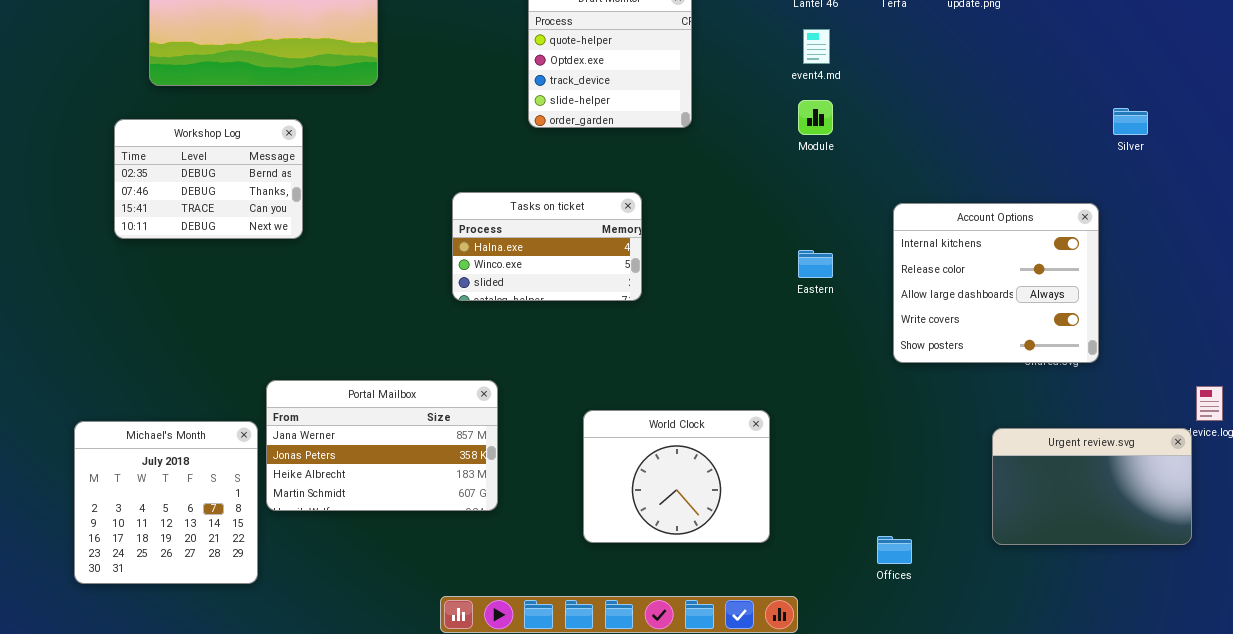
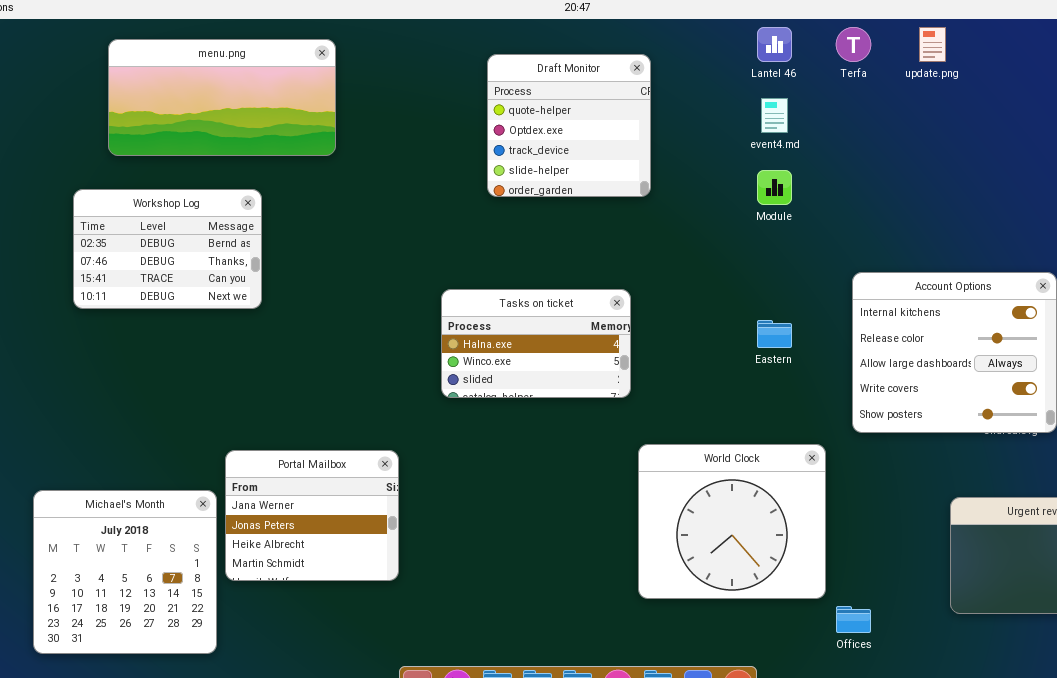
Tasks on ticket: [452,192,642,301] -> [441,289,631,398], moved
Portal Mailbox: [266,380,498,511] -> [225,450,399,581], resized
World Clock: [583,410,770,543] -> [638,444,826,599], moved, resized

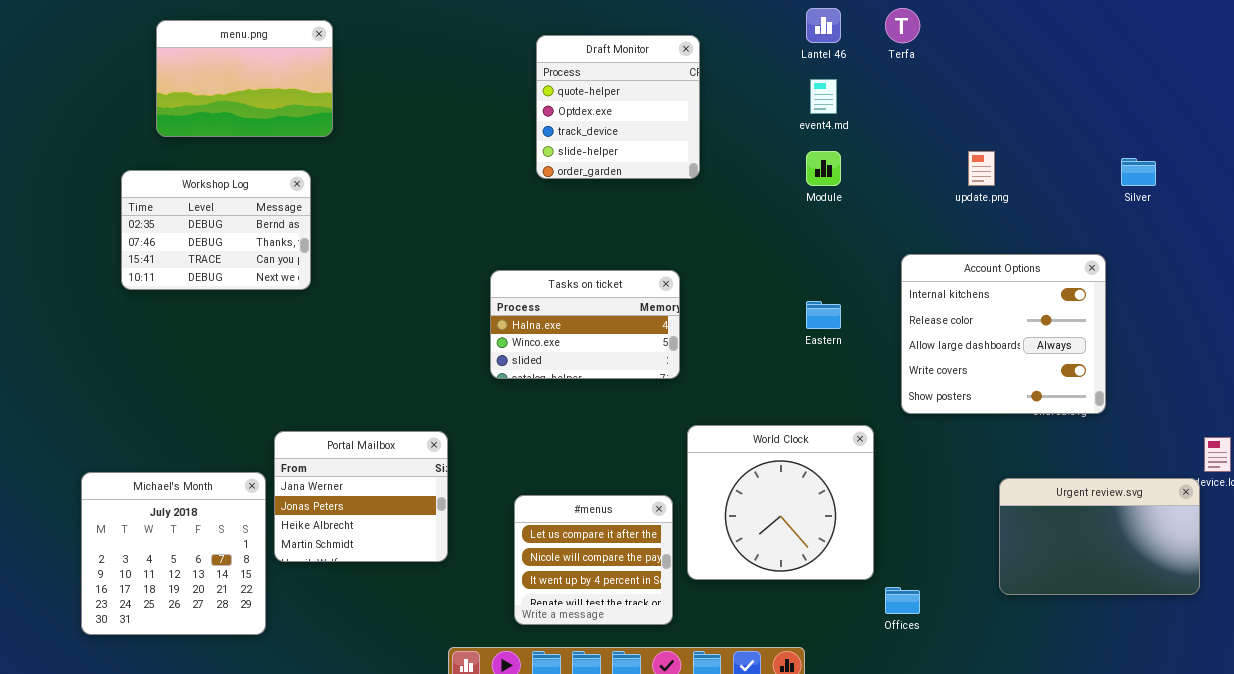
update.png: [919,27,946,62] -> [968,151,995,186], moved
menu.png: [108,39,336,156] -> [156,20,333,137], resized
#menus: none -> [514,495,673,625], opened

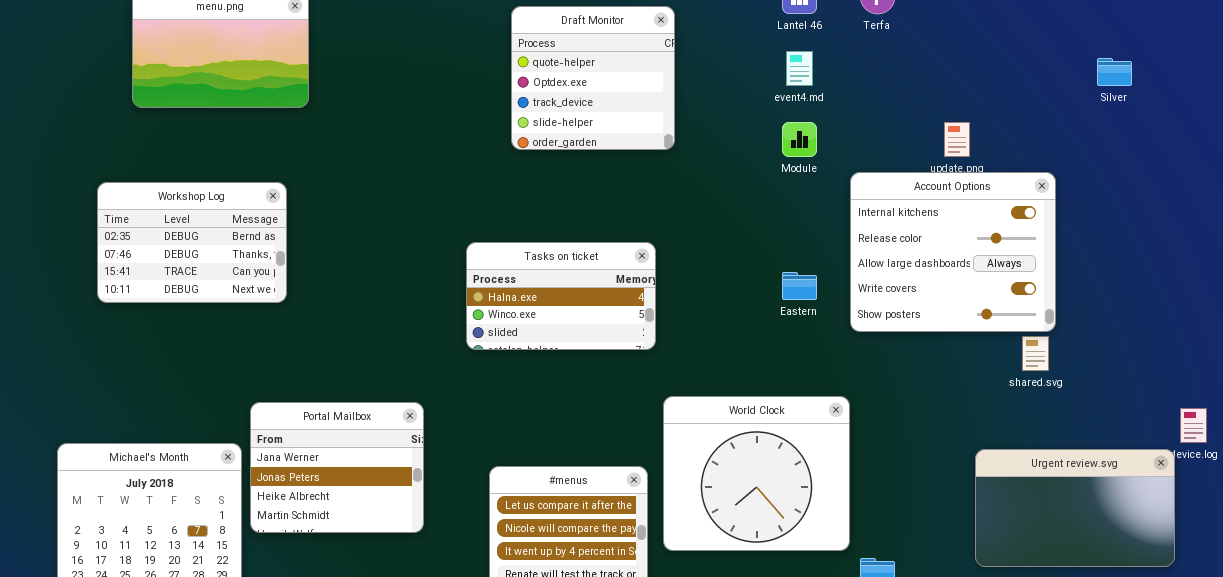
Silver: [1121,158,1156,186] -> [1097,58,1132,86], moved
Workshop Log: [121,170,311,290] -> [97,182,287,303], moved
Account Options: [901,254,1106,414] -> [850,172,1056,332], moved

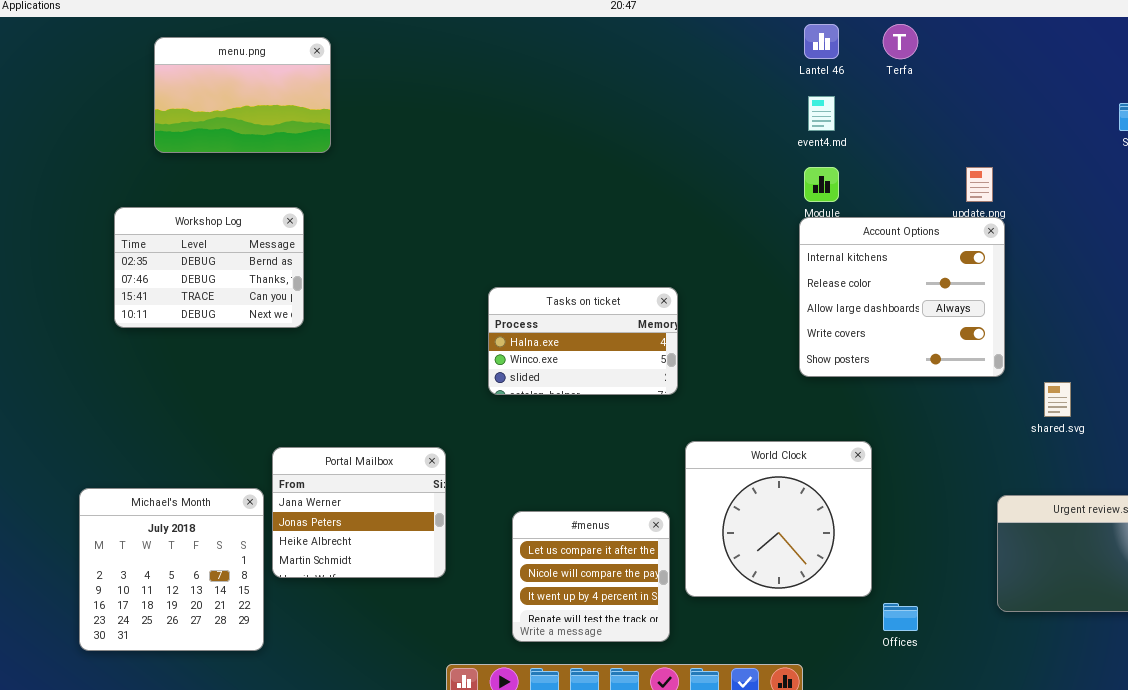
Draft Monitor: [511,6,675,150] -> none, closed
Account Options: [850,172,1056,332] -> [799,217,1005,377], moved
Workshop Log: [97,182,287,303] -> [114,207,304,328], moved

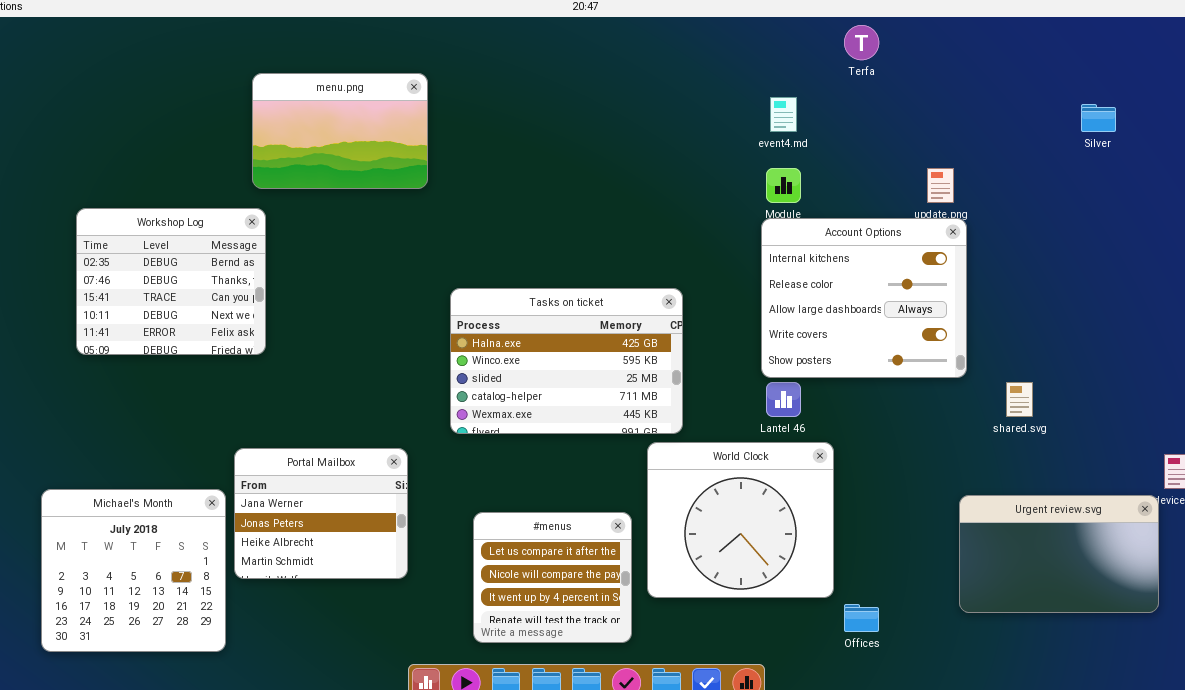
Lantel 46: [804,24,839,59] -> [766,382,801,417], moved
menu.png: [154,37,331,153] -> [252,73,428,189], moved
Workshop Log: [114,207,304,328] -> [76,208,266,355], resized
Tasks on ticket: [488,287,678,395] -> [450,288,683,434], resized

